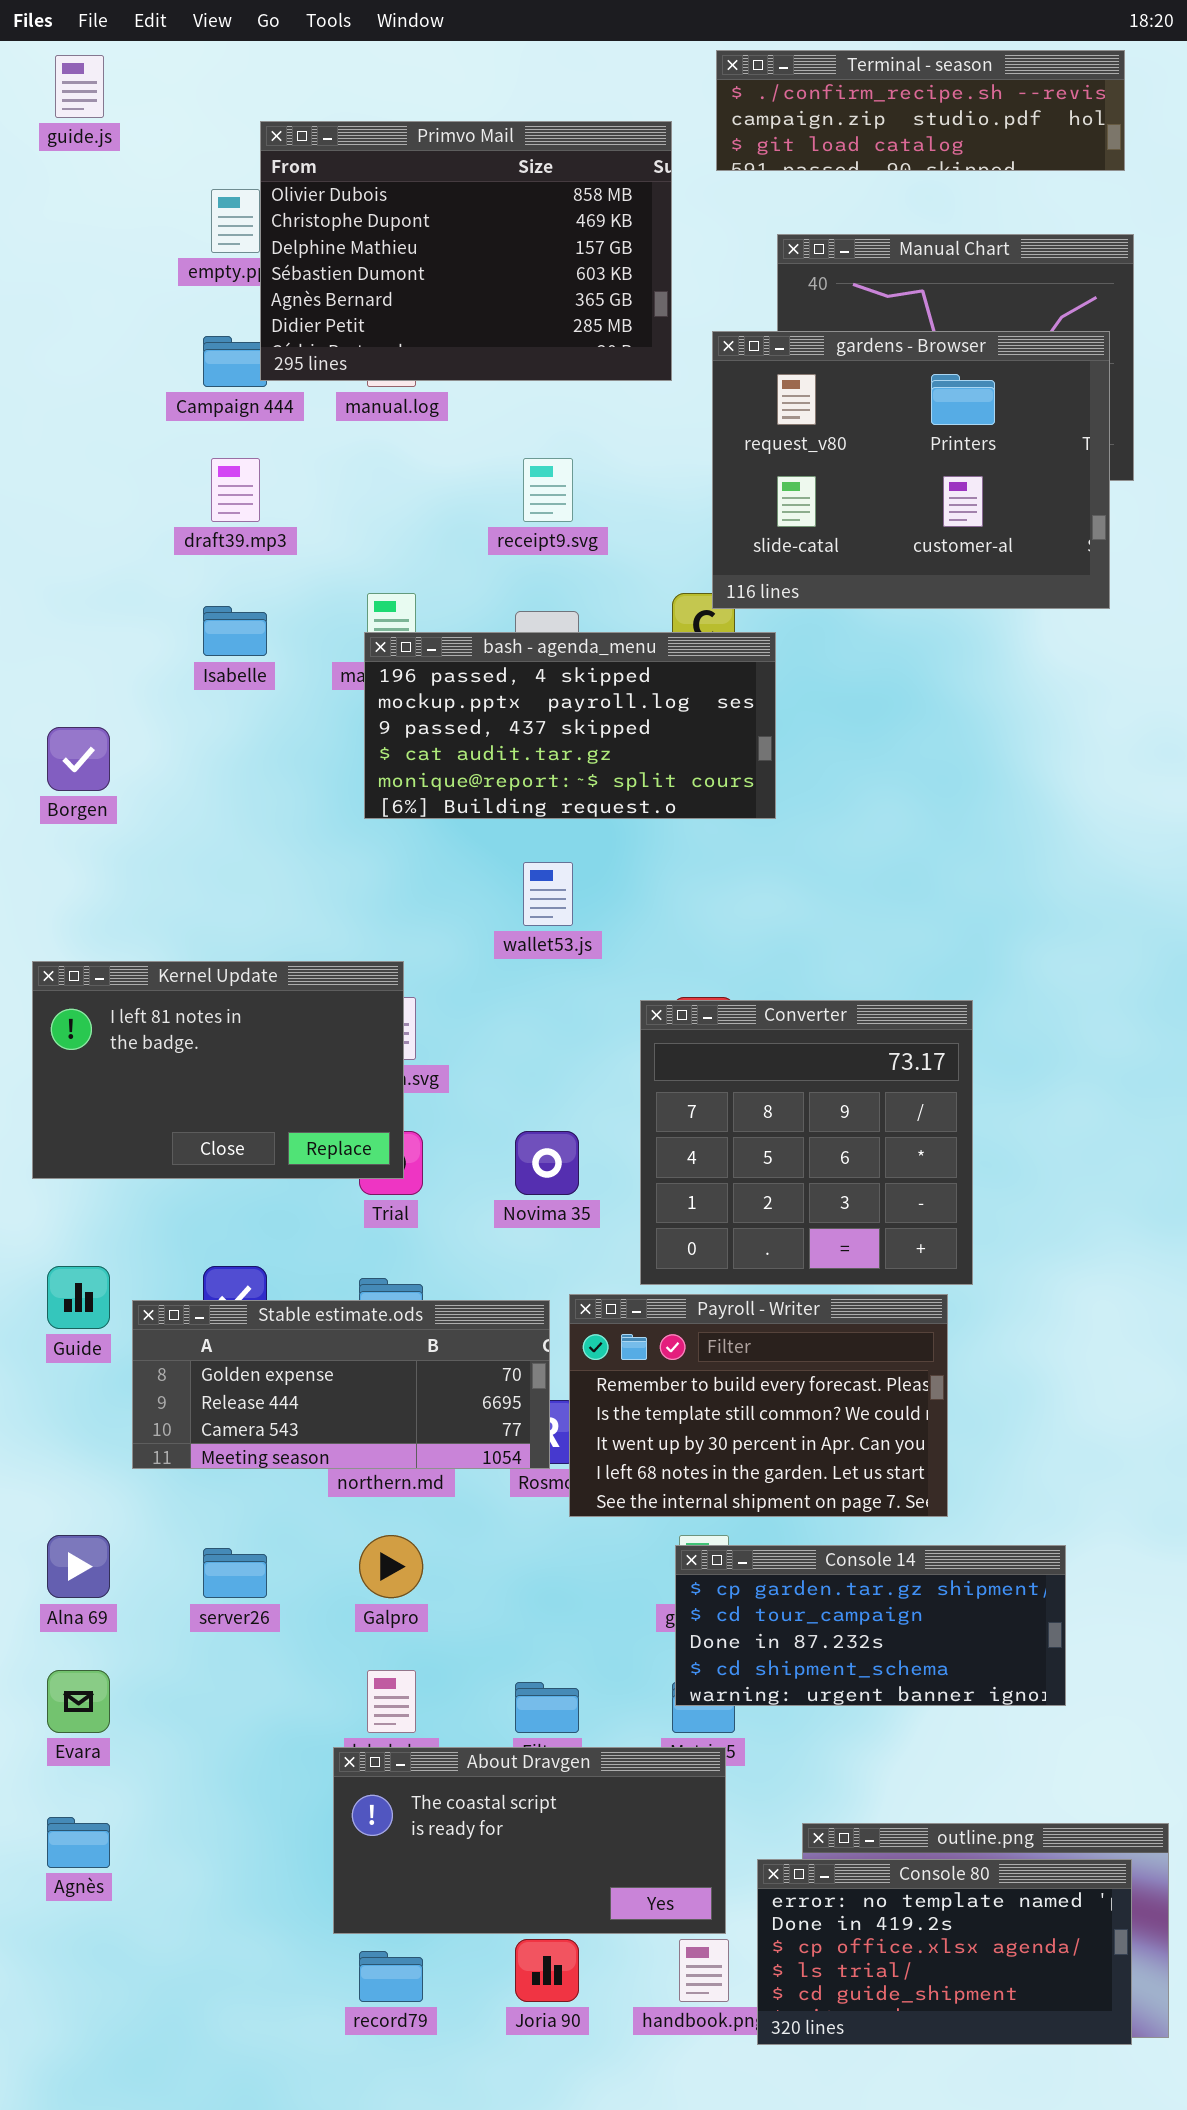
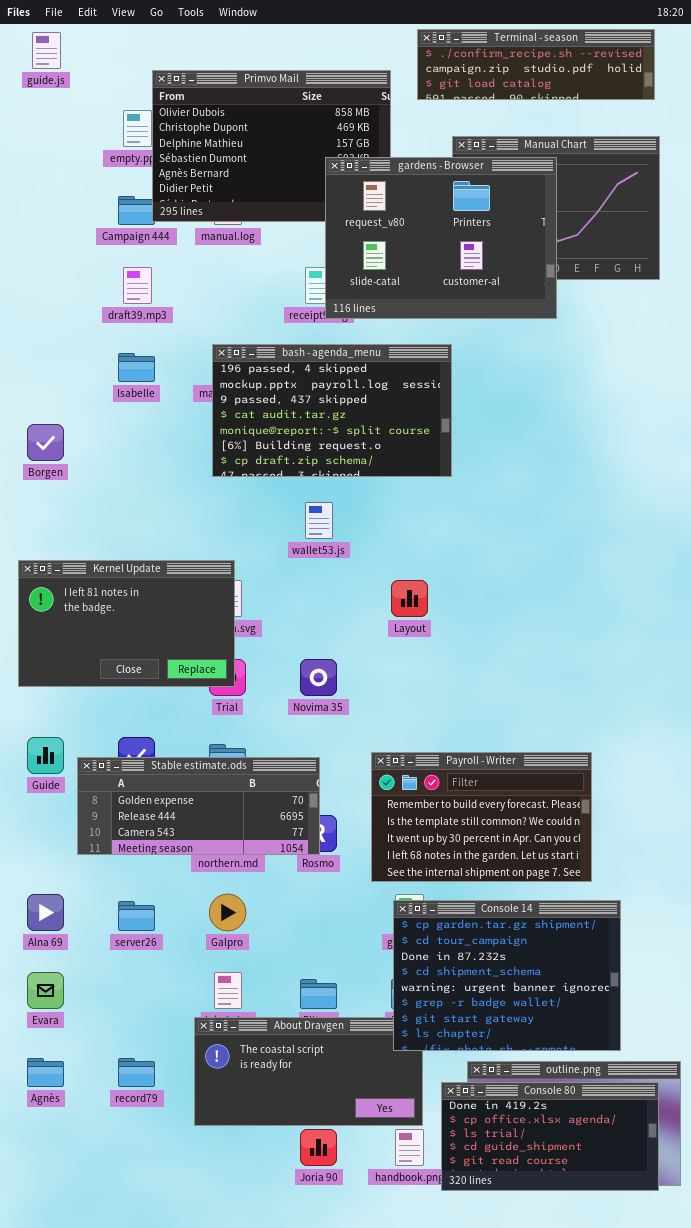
gardens - Browser: [712,331,1110,609] -> [325,157,557,319], moved
bash - agenda_menu: [364,632,776,819] -> [212,344,452,477], resized
Converter: [640,1000,973,1285] -> none, closed
Payroll - Writer: [569,1294,948,1517] -> [371,752,592,882], moved
Console 14: [675,1545,1066,1706] -> [393,900,621,1051], resized
Console 80: [757,1859,1132,2045] -> [441,1082,659,1191], scrolled down 1 row
record79: [359,1951,423,2002] -> [118,1058,155,1087], moved

